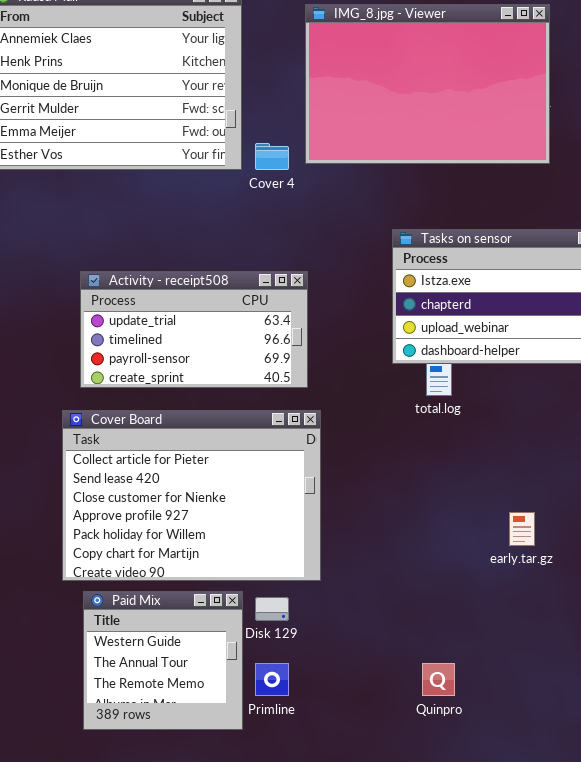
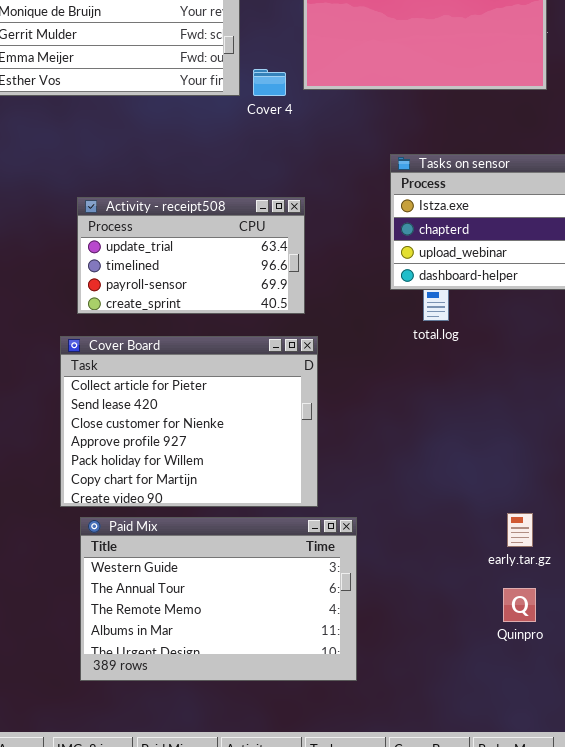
early.tar.gz: [509,512,535,546] -> [507,513,533,547], moved
Paid Mix: [83,591,243,730] -> [80,517,357,681], resized
Quinpro: [422,663,455,696] -> [503,588,536,622], moved

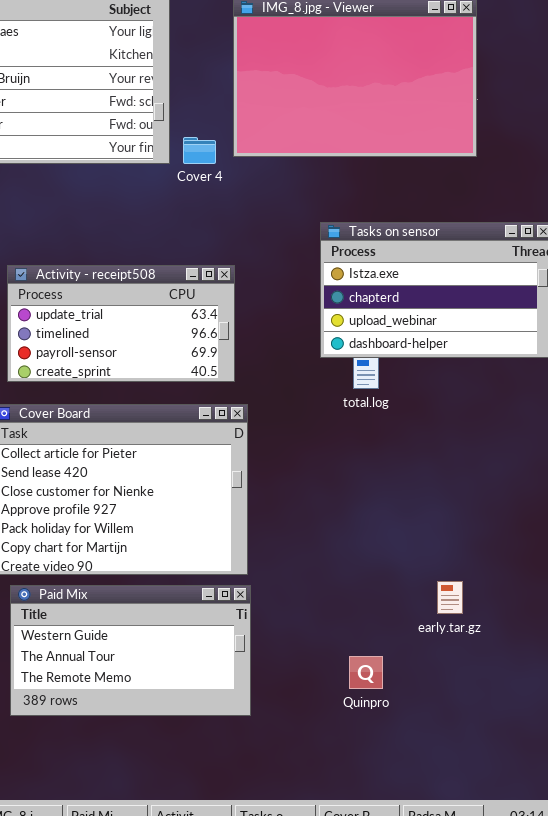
Paid Mix: [80,517,357,681] -> [10,585,251,716], resized
Quinpro: [503,588,536,622] -> [349,656,383,689], moved

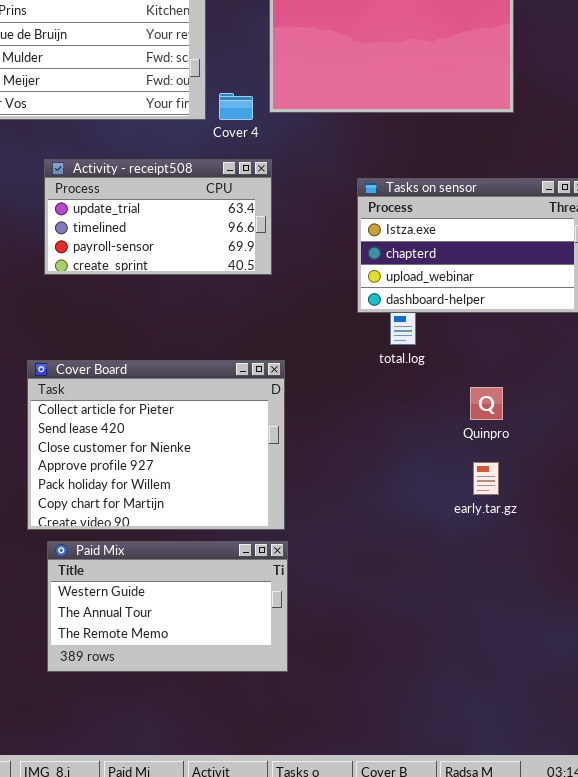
Activity - receipt508: [7,265,235,382] -> [44,159,272,275], moved
early.tar.gz: [437,581,463,614] -> [473,462,499,495], moved
Quinpro: [349,656,383,689] -> [470,387,503,420], moved

